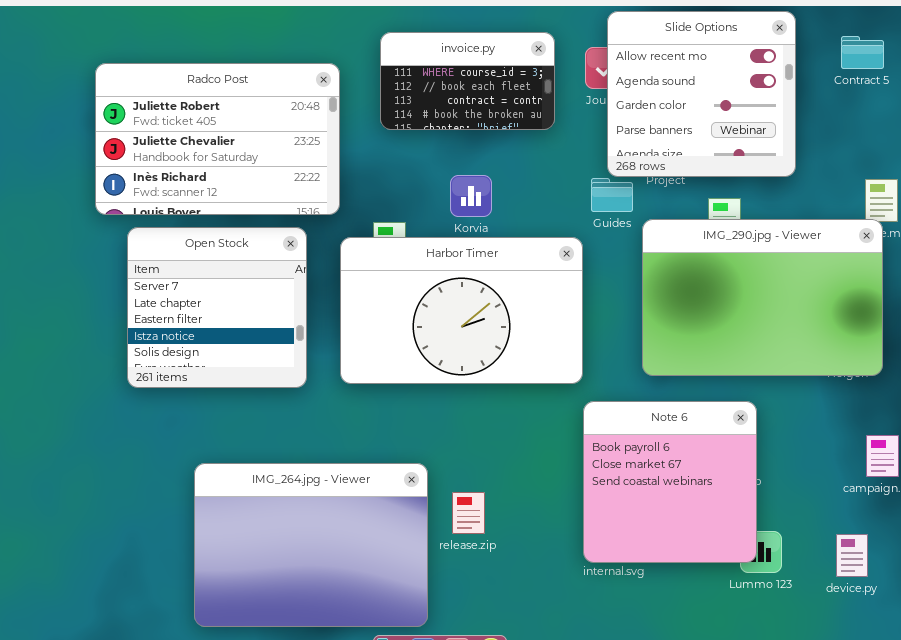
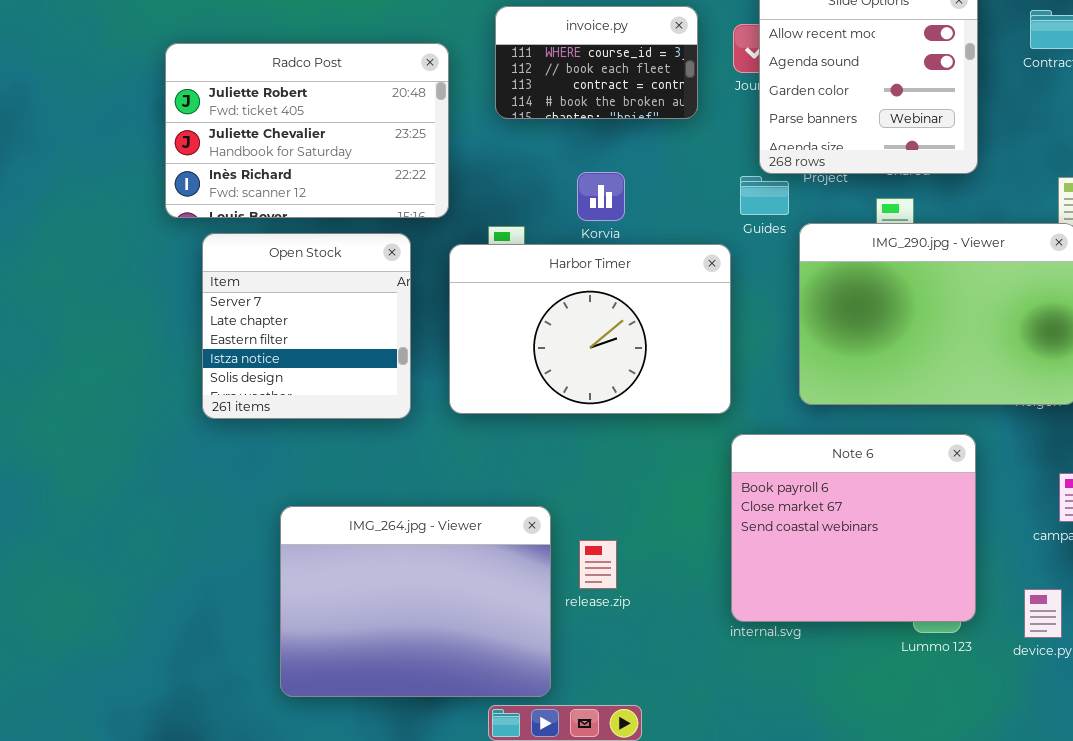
Note 6: [583,401,757,563] -> [731,434,976,622], resized

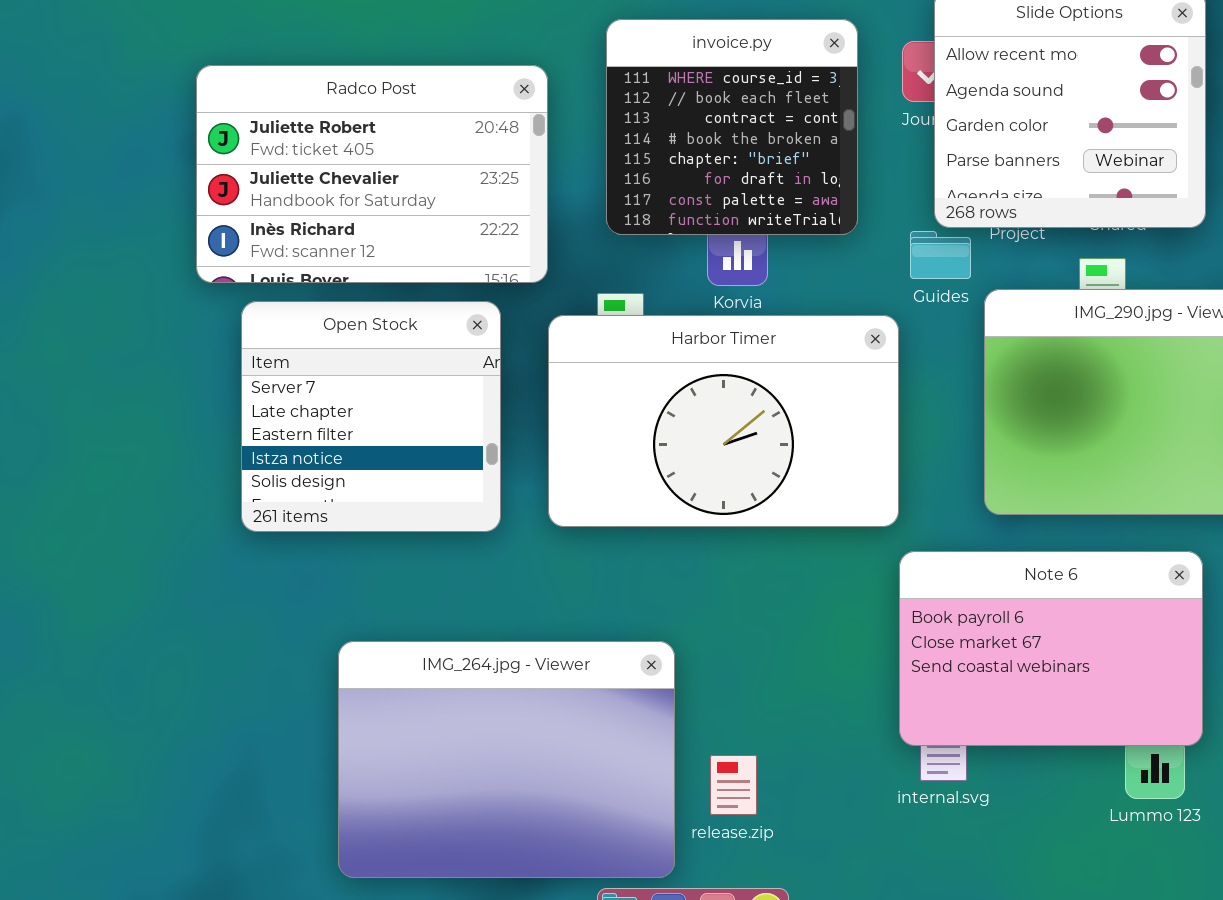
invoice.py: [495,6,698,119] -> [606,19,858,235], resized
Note 6: [731,434,976,622] -> [899,551,1203,746], resized
release.zip: [579,540,617,589] -> [710,755,757,815], moved

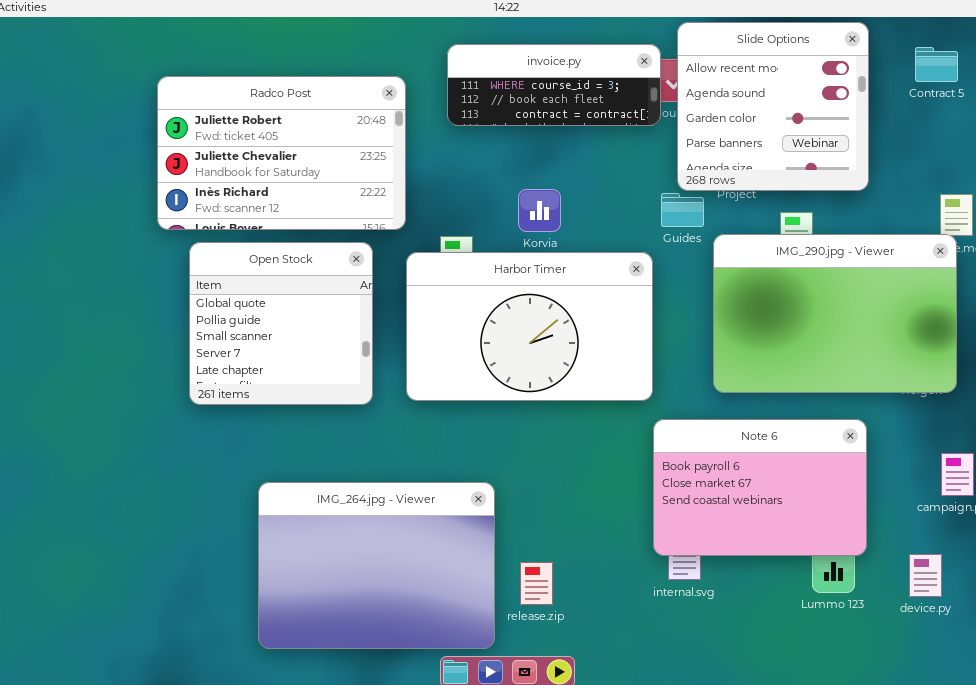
invoice.py: [606,19,858,235] -> [447,44,661,126], resized
Open Stock: [241,301,501,532] -> [189,242,373,405], scrolled up 3 rows

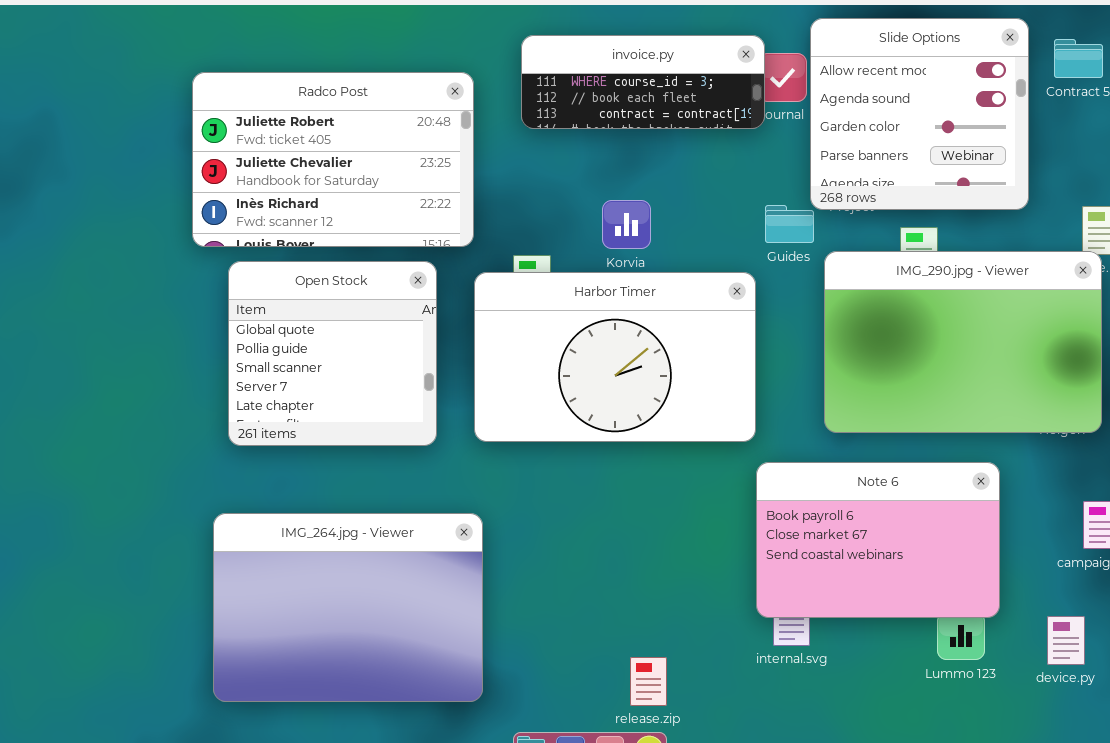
Slide Options: [677,22,869,191] -> [810,18,1029,210], moved
IMG_264.jpg - Viewer: [258,482,495,649] -> [213,513,483,702], moved
release.zip: [520,562,553,605] -> [630,657,667,706], moved

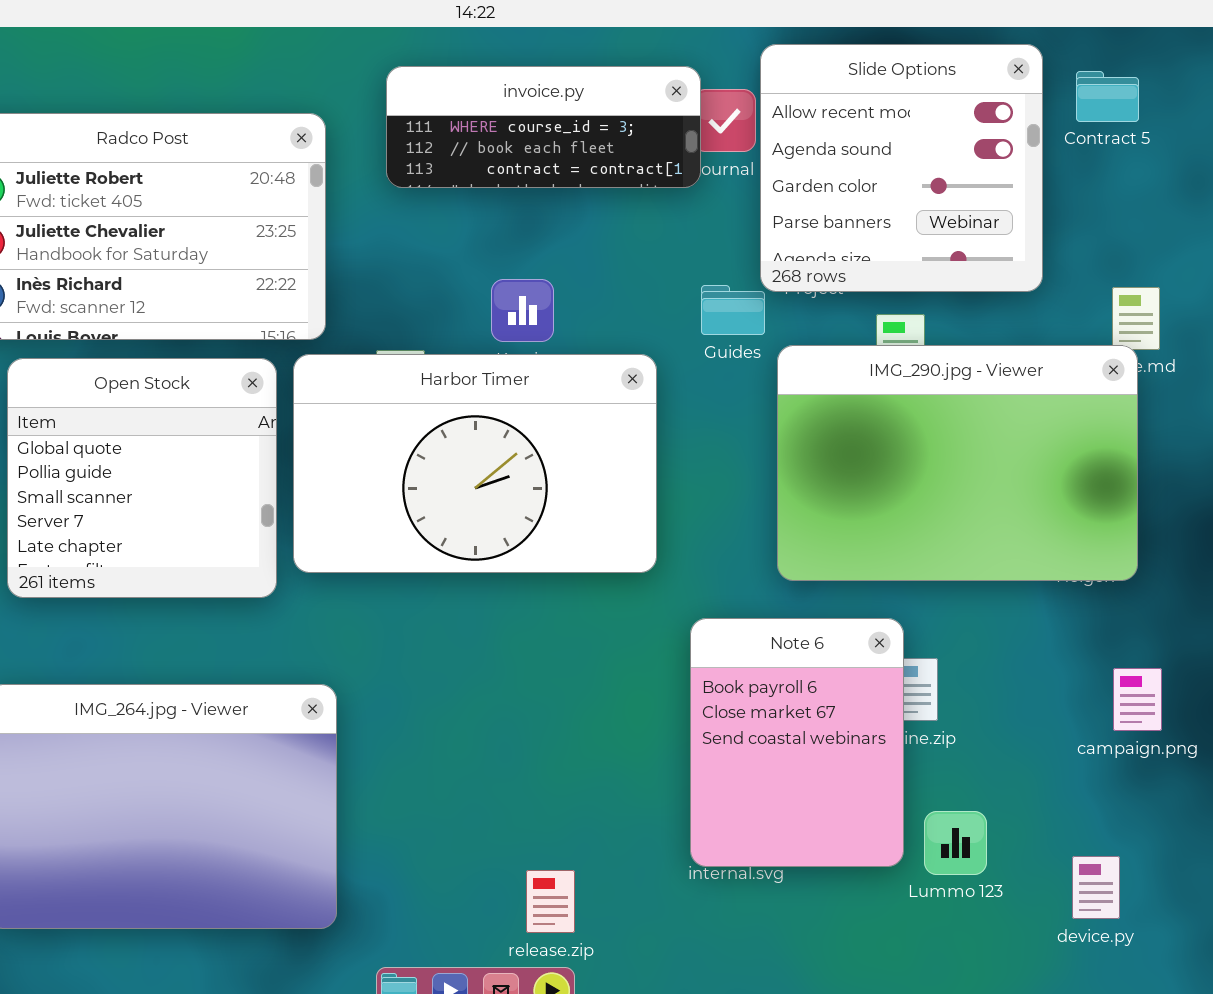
Harbor Timer: [474,272,756,442] -> [293,354,657,573], moved
Note 6: [756,462,1000,618] -> [690,618,904,867], resized
device.py: [1047,616,1085,665] -> [1072,856,1120,919], moved

